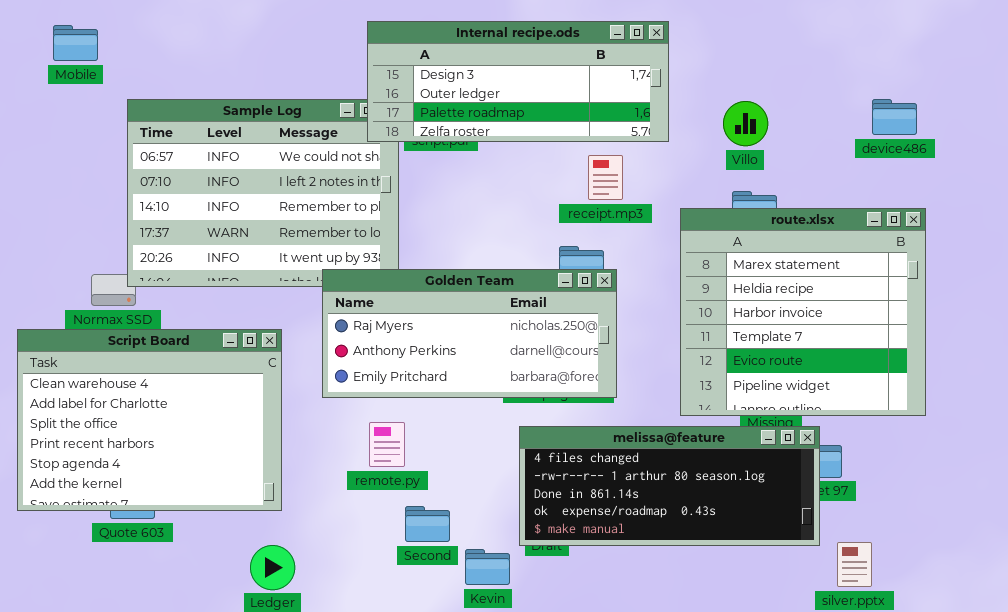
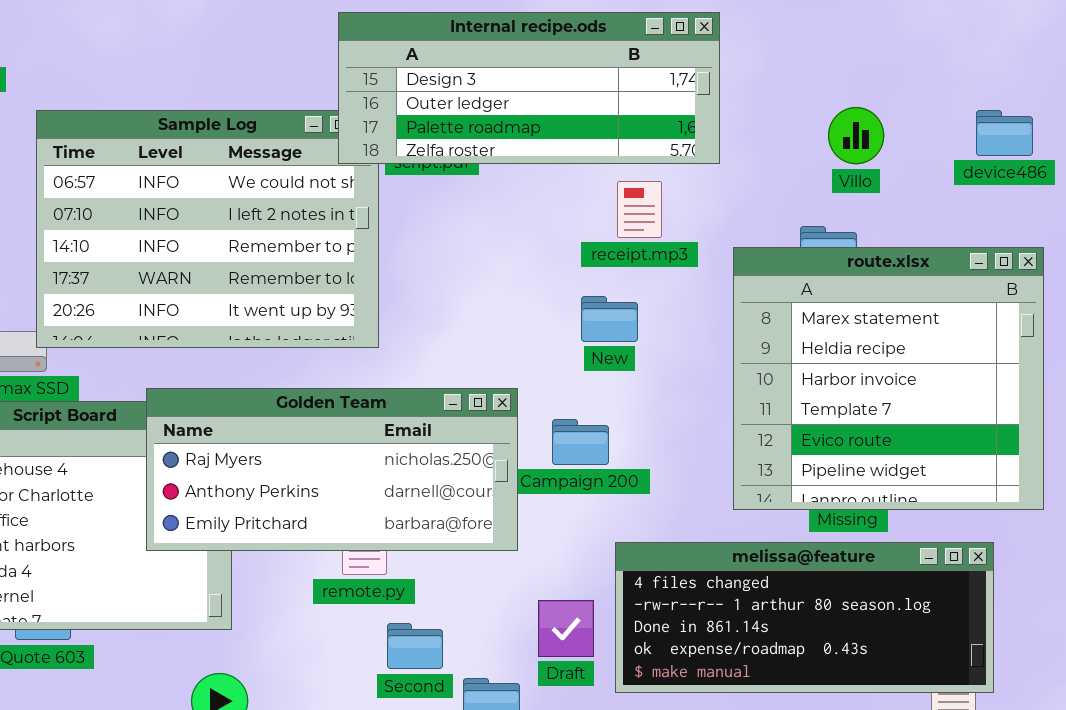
Villo: [723,101,768,146] -> [828,107,884,164], moved
Golden Team: [322,269,617,398] -> [146,388,518,551], moved
melissa@feature: [519,426,820,546] -> [615,542,994,693], moved

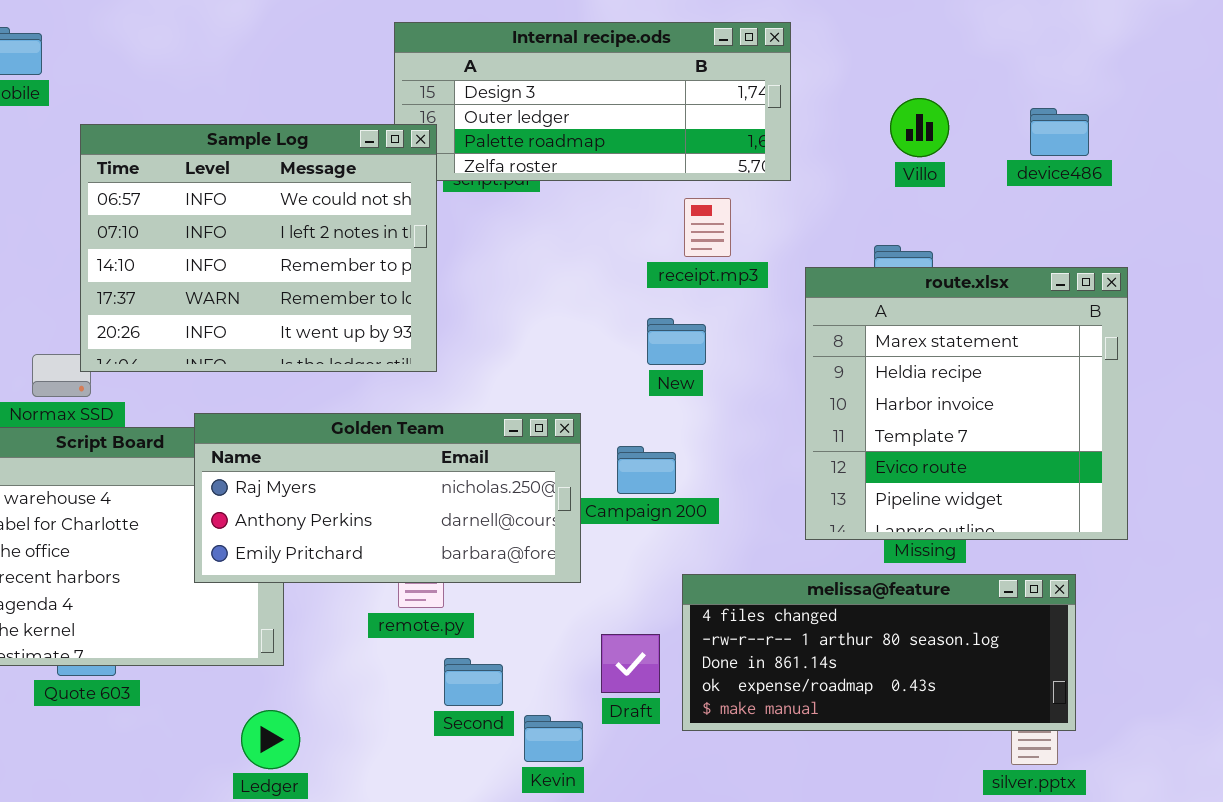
Villo: [828,107,884,164] -> [890,98,949,157], moved
Sample Log: [36,110,379,348] -> [80,124,437,372], raised
device486: [976,110,1033,156] -> [1030,108,1089,156], moved

